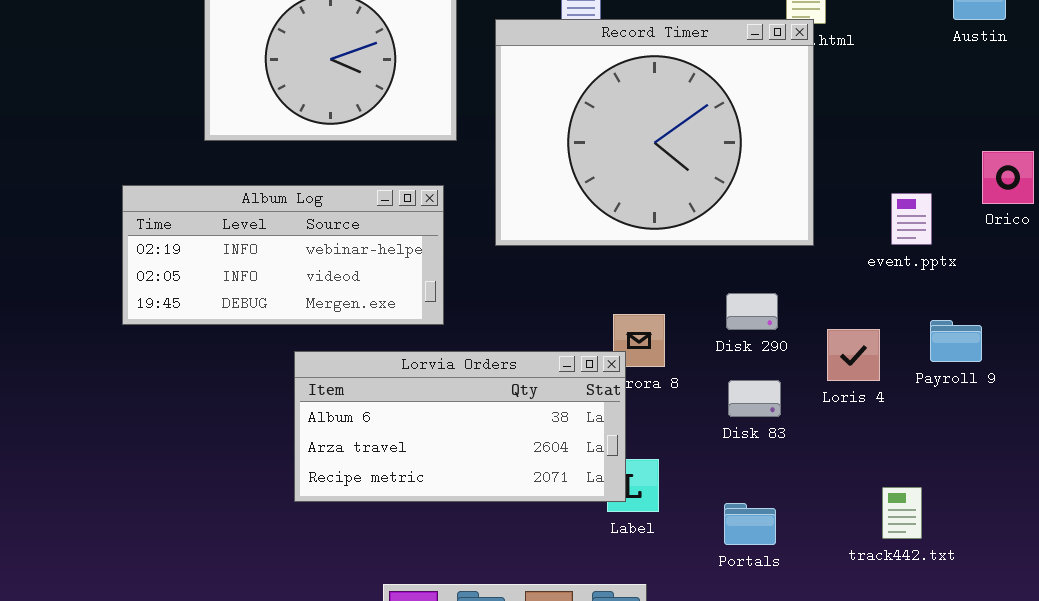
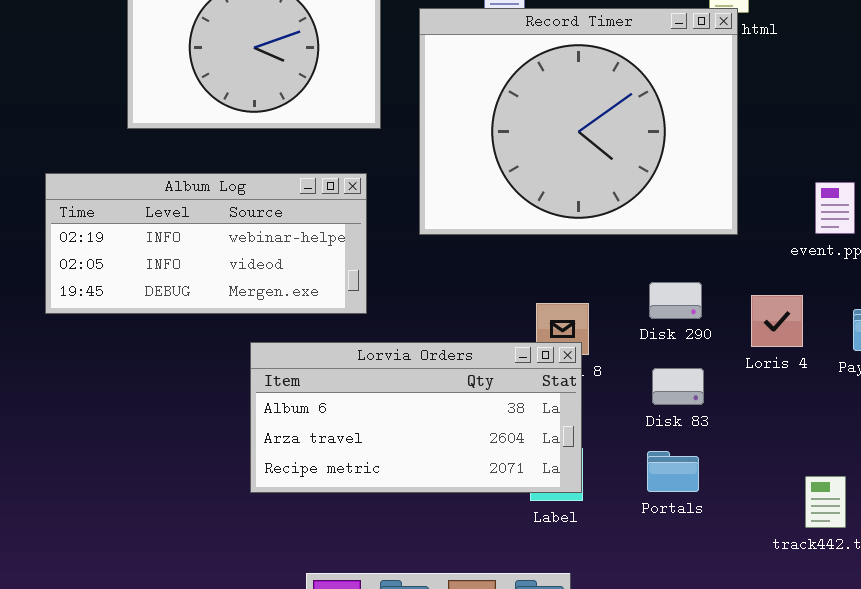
Loris 4: [827,329,880,381] -> [751,295,803,347], moved
Lorvia Orders: [294,351,626,502] -> [250,342,582,493], moved
Portals: [724,503,776,545] -> [647,451,699,492], moved

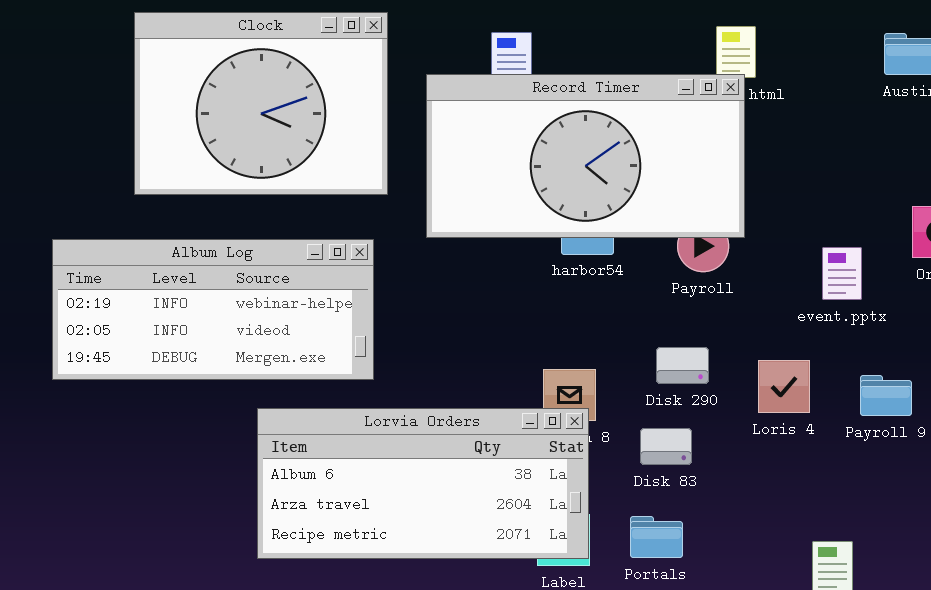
Record Timer: [419,8,738,235] -> [426,74,745,238], resized
Disk 83: [652,368,704,405] -> [640,428,692,465], moved
Portals: [647,451,699,492] -> [630,516,683,558], moved

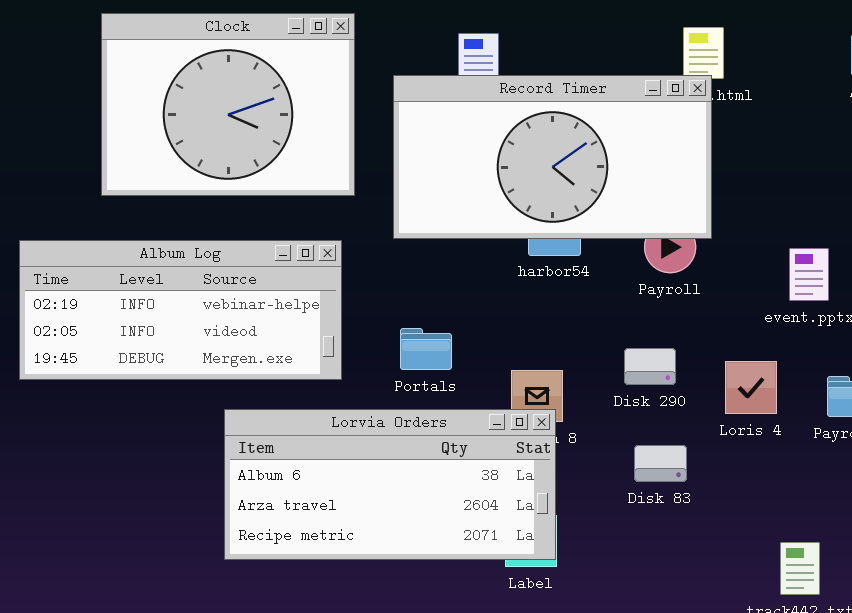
Disk 83: [640,428,692,465] -> [634,445,687,482], moved
Portals: [630,516,683,558] -> [400,328,452,370], moved

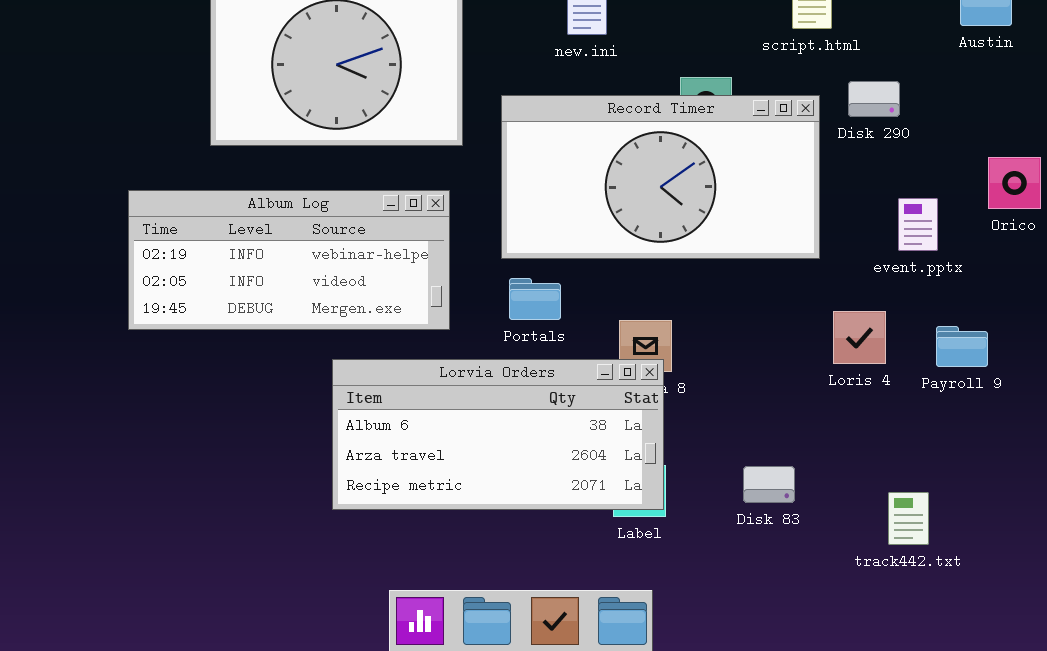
Record Timer: [393,75,712,239] -> [501,95,820,259], moved
Disk 290: [624,348,676,385] -> [848,81,900,117], moved
Disk 83: [634,445,687,482] -> [743,466,795,503], moved

